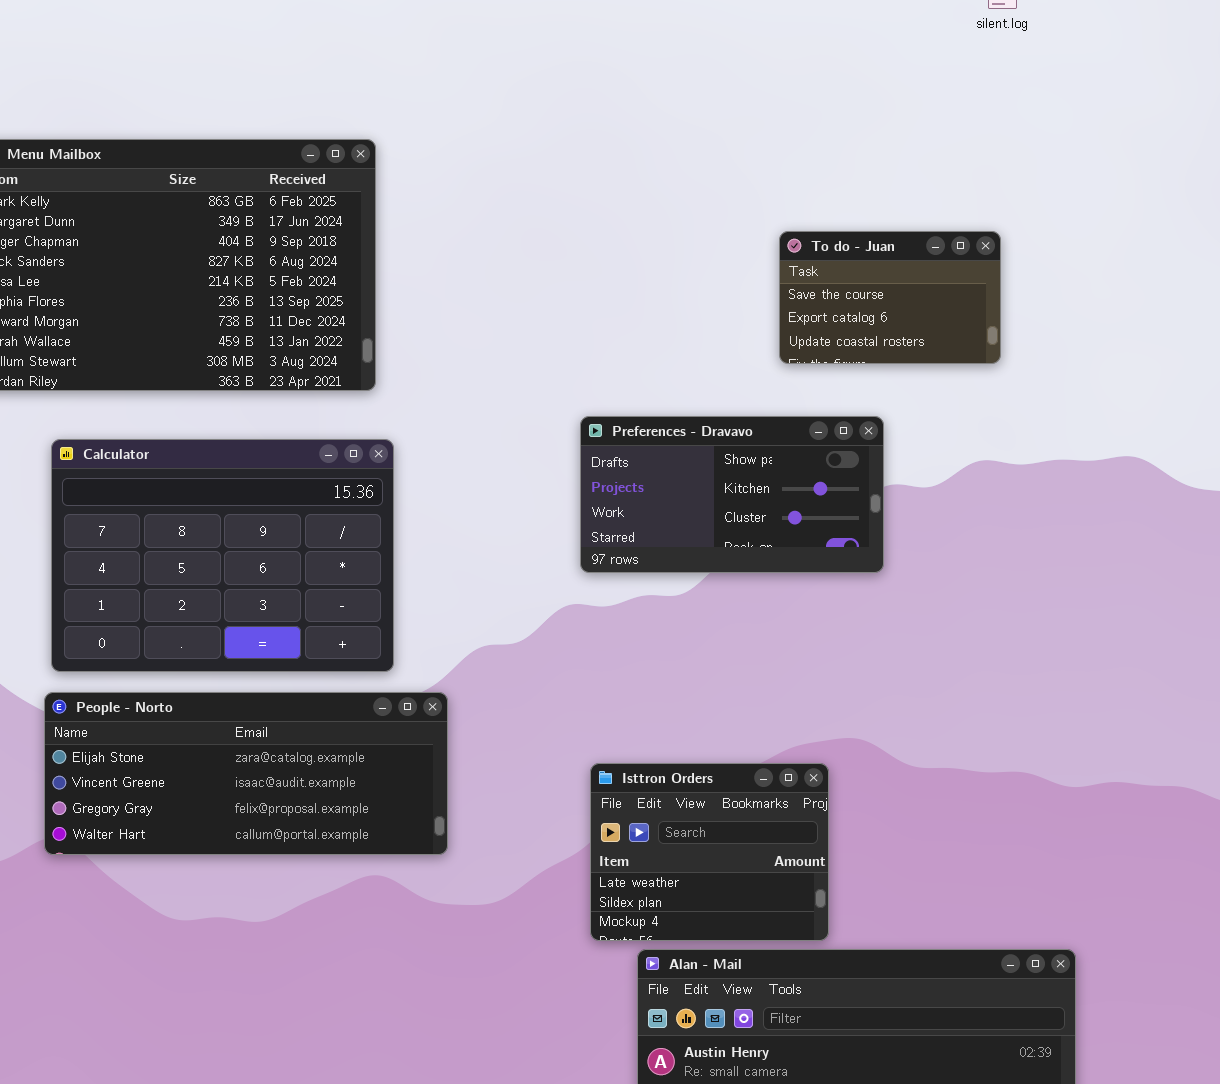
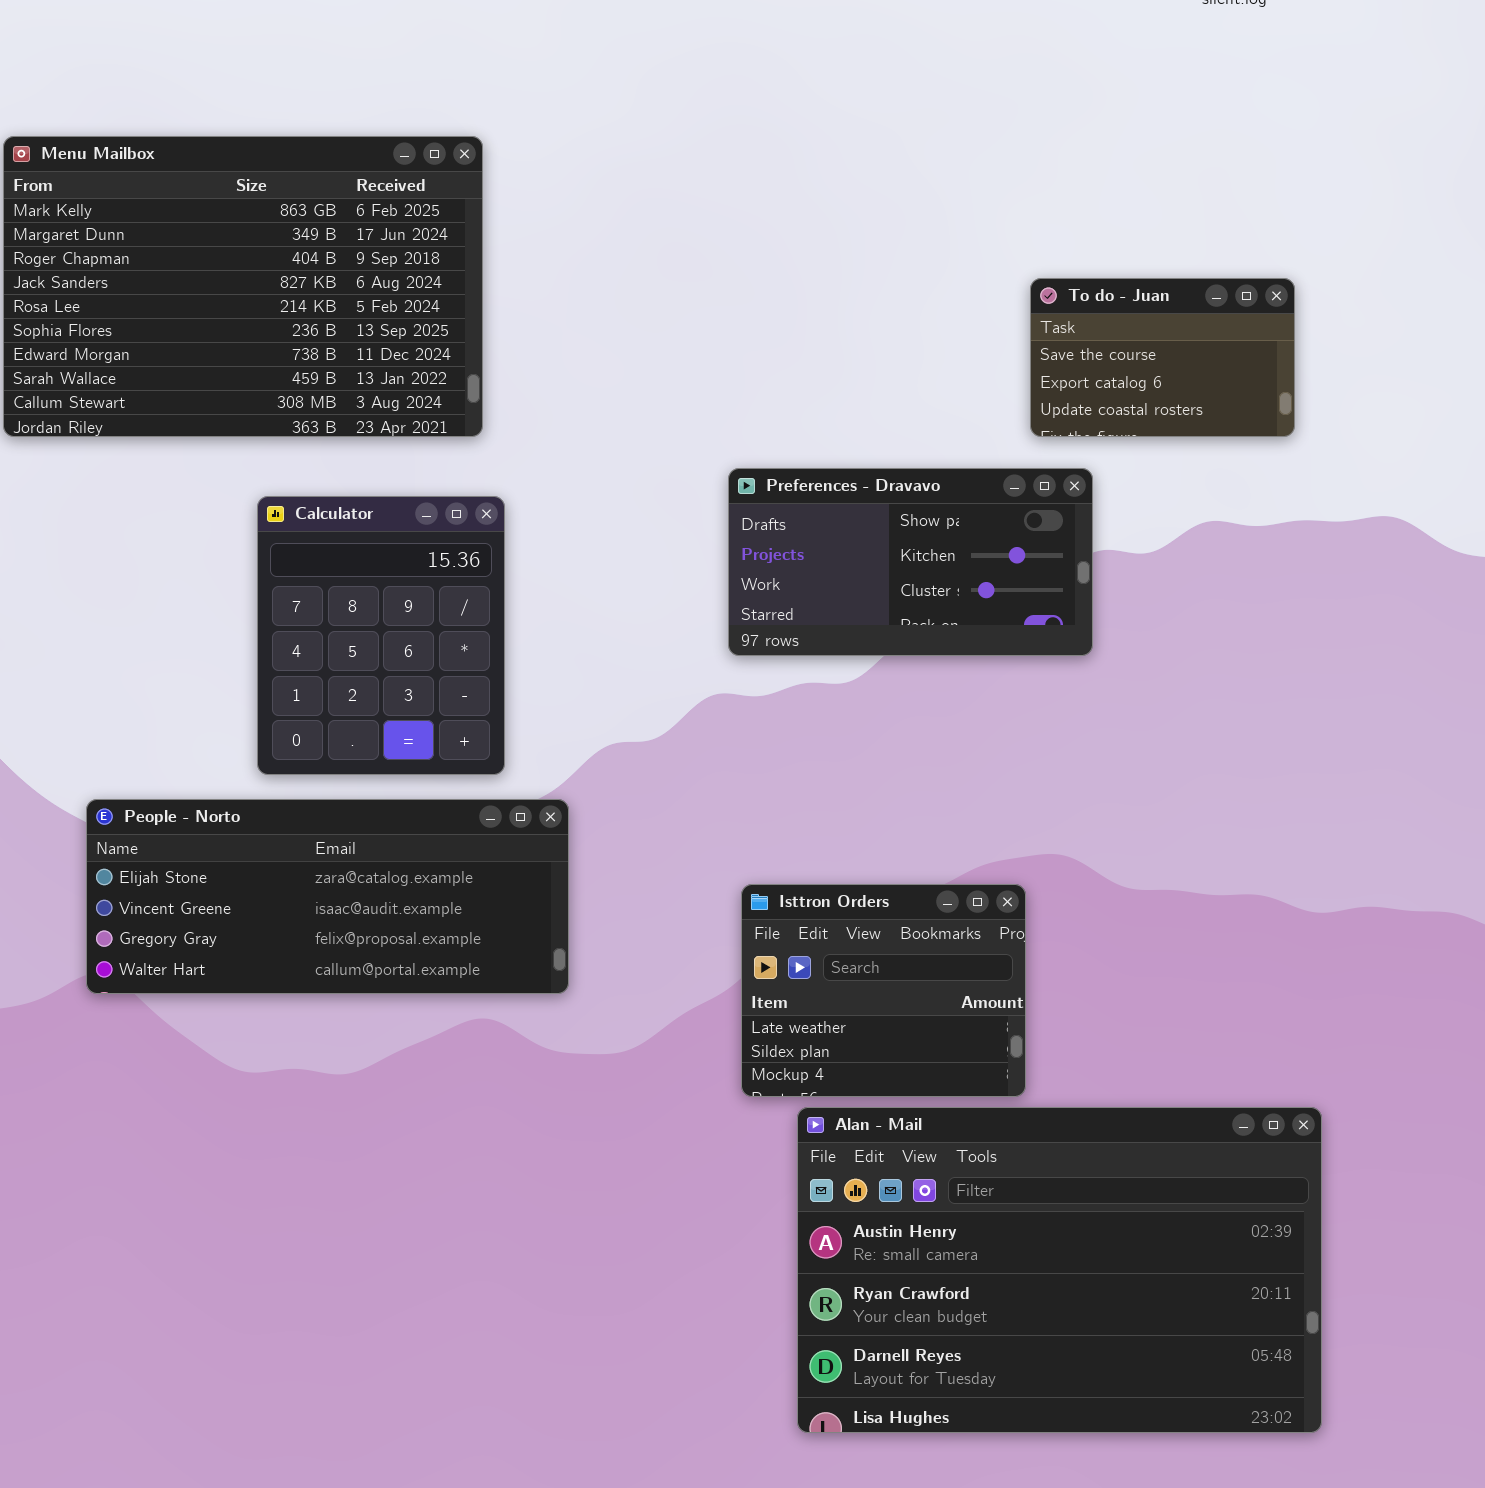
To do - Juan: [779,231,1001,364] -> [1030,278,1295,437], moved
Calculator: [51,439,394,672] -> [257,496,505,775], resized

